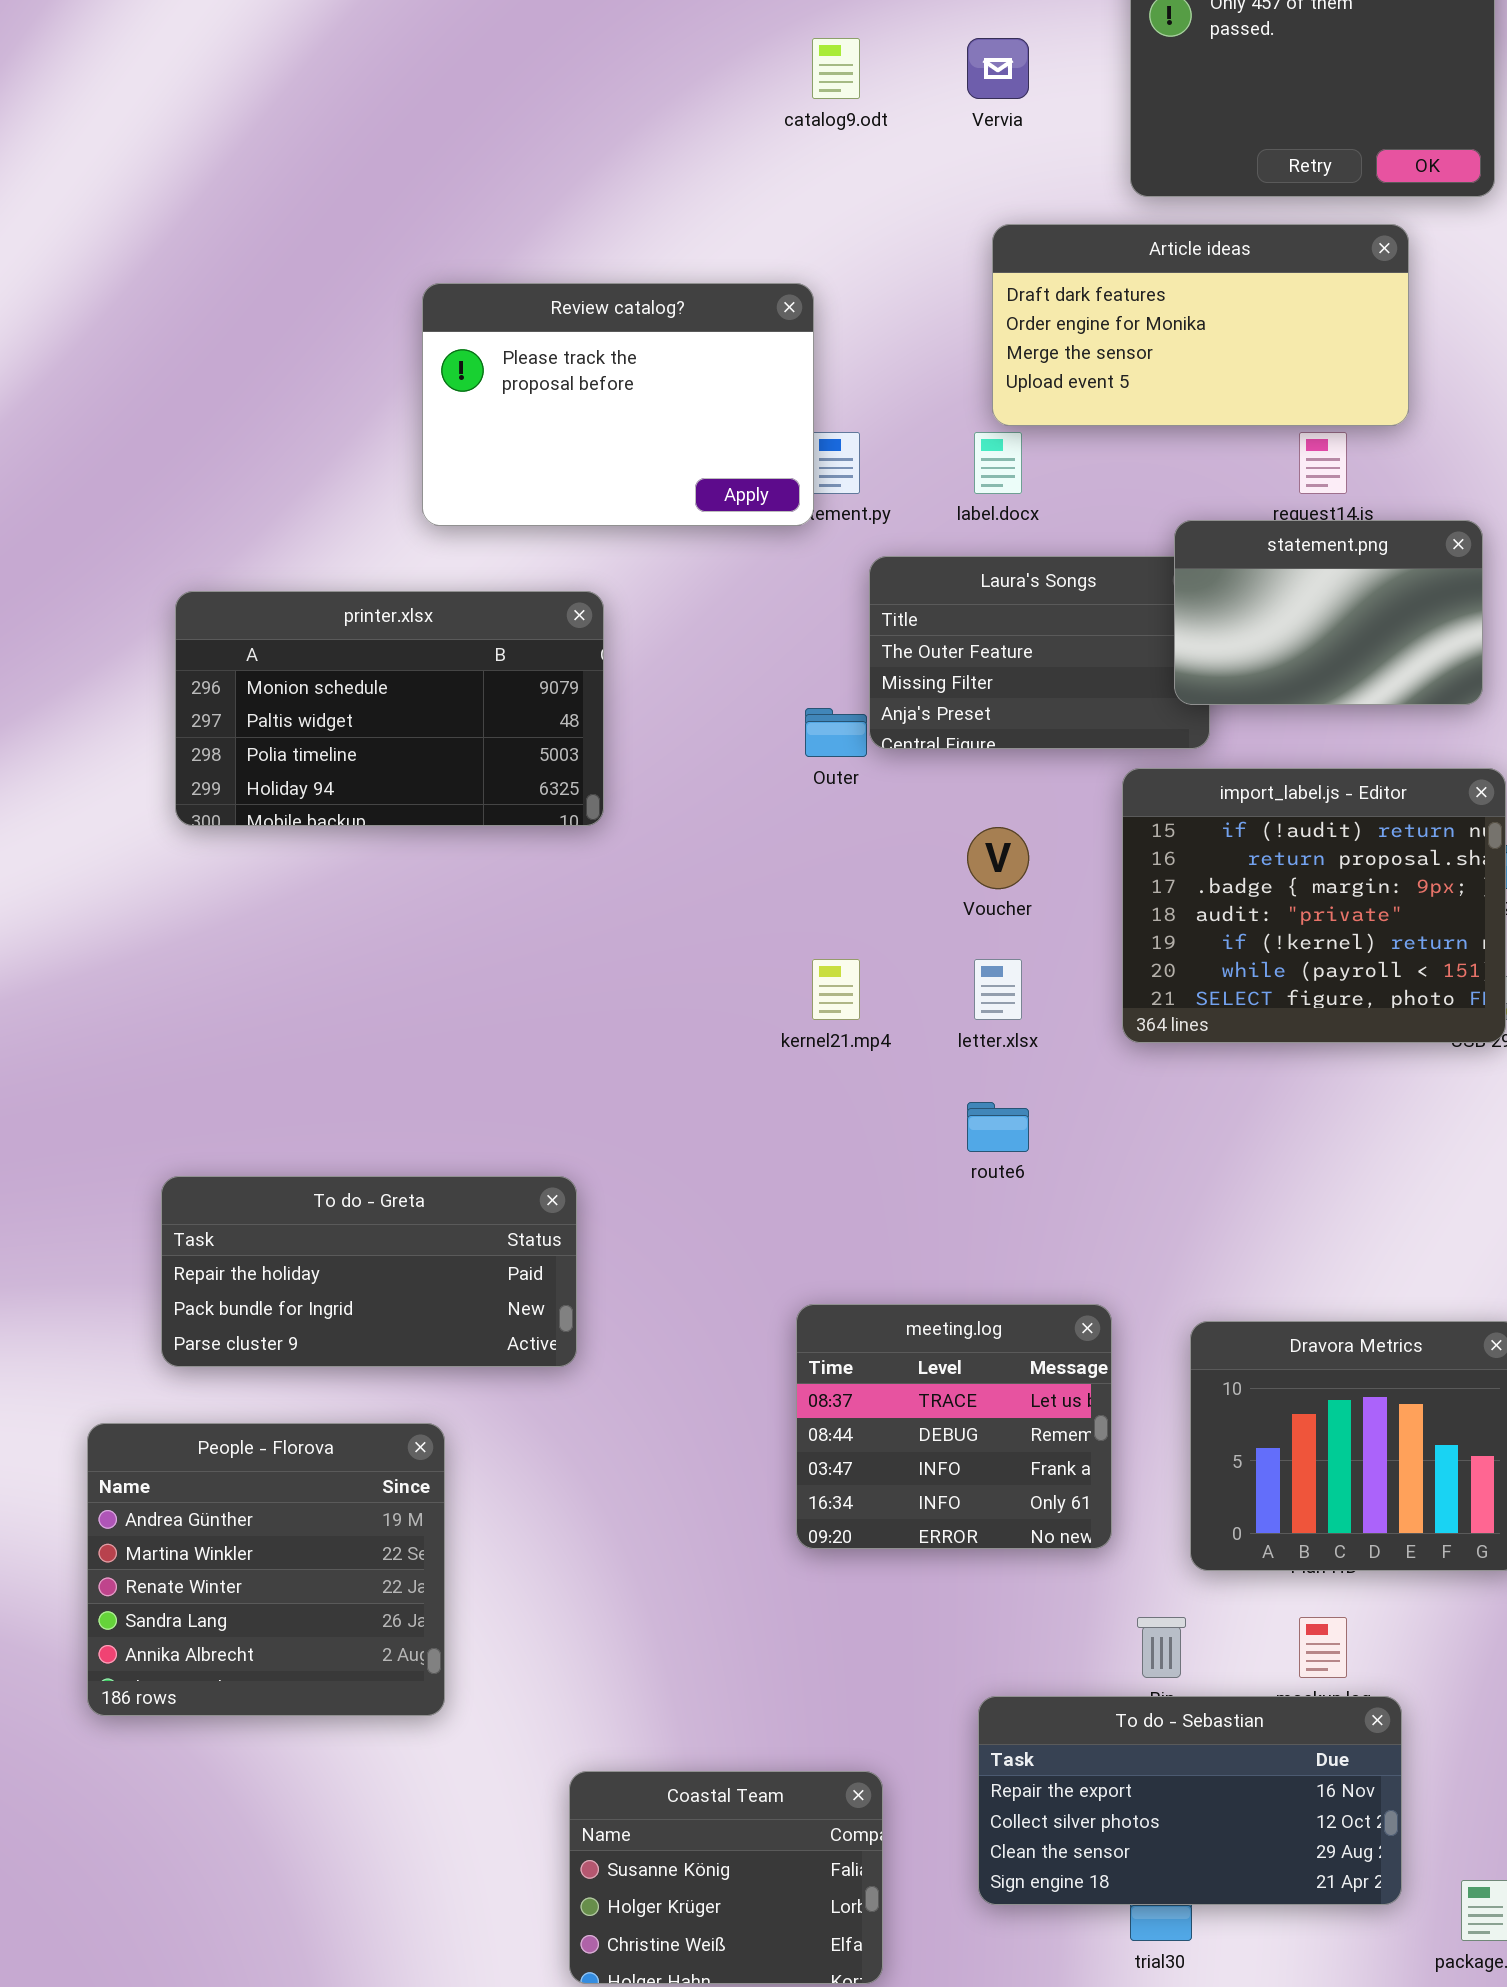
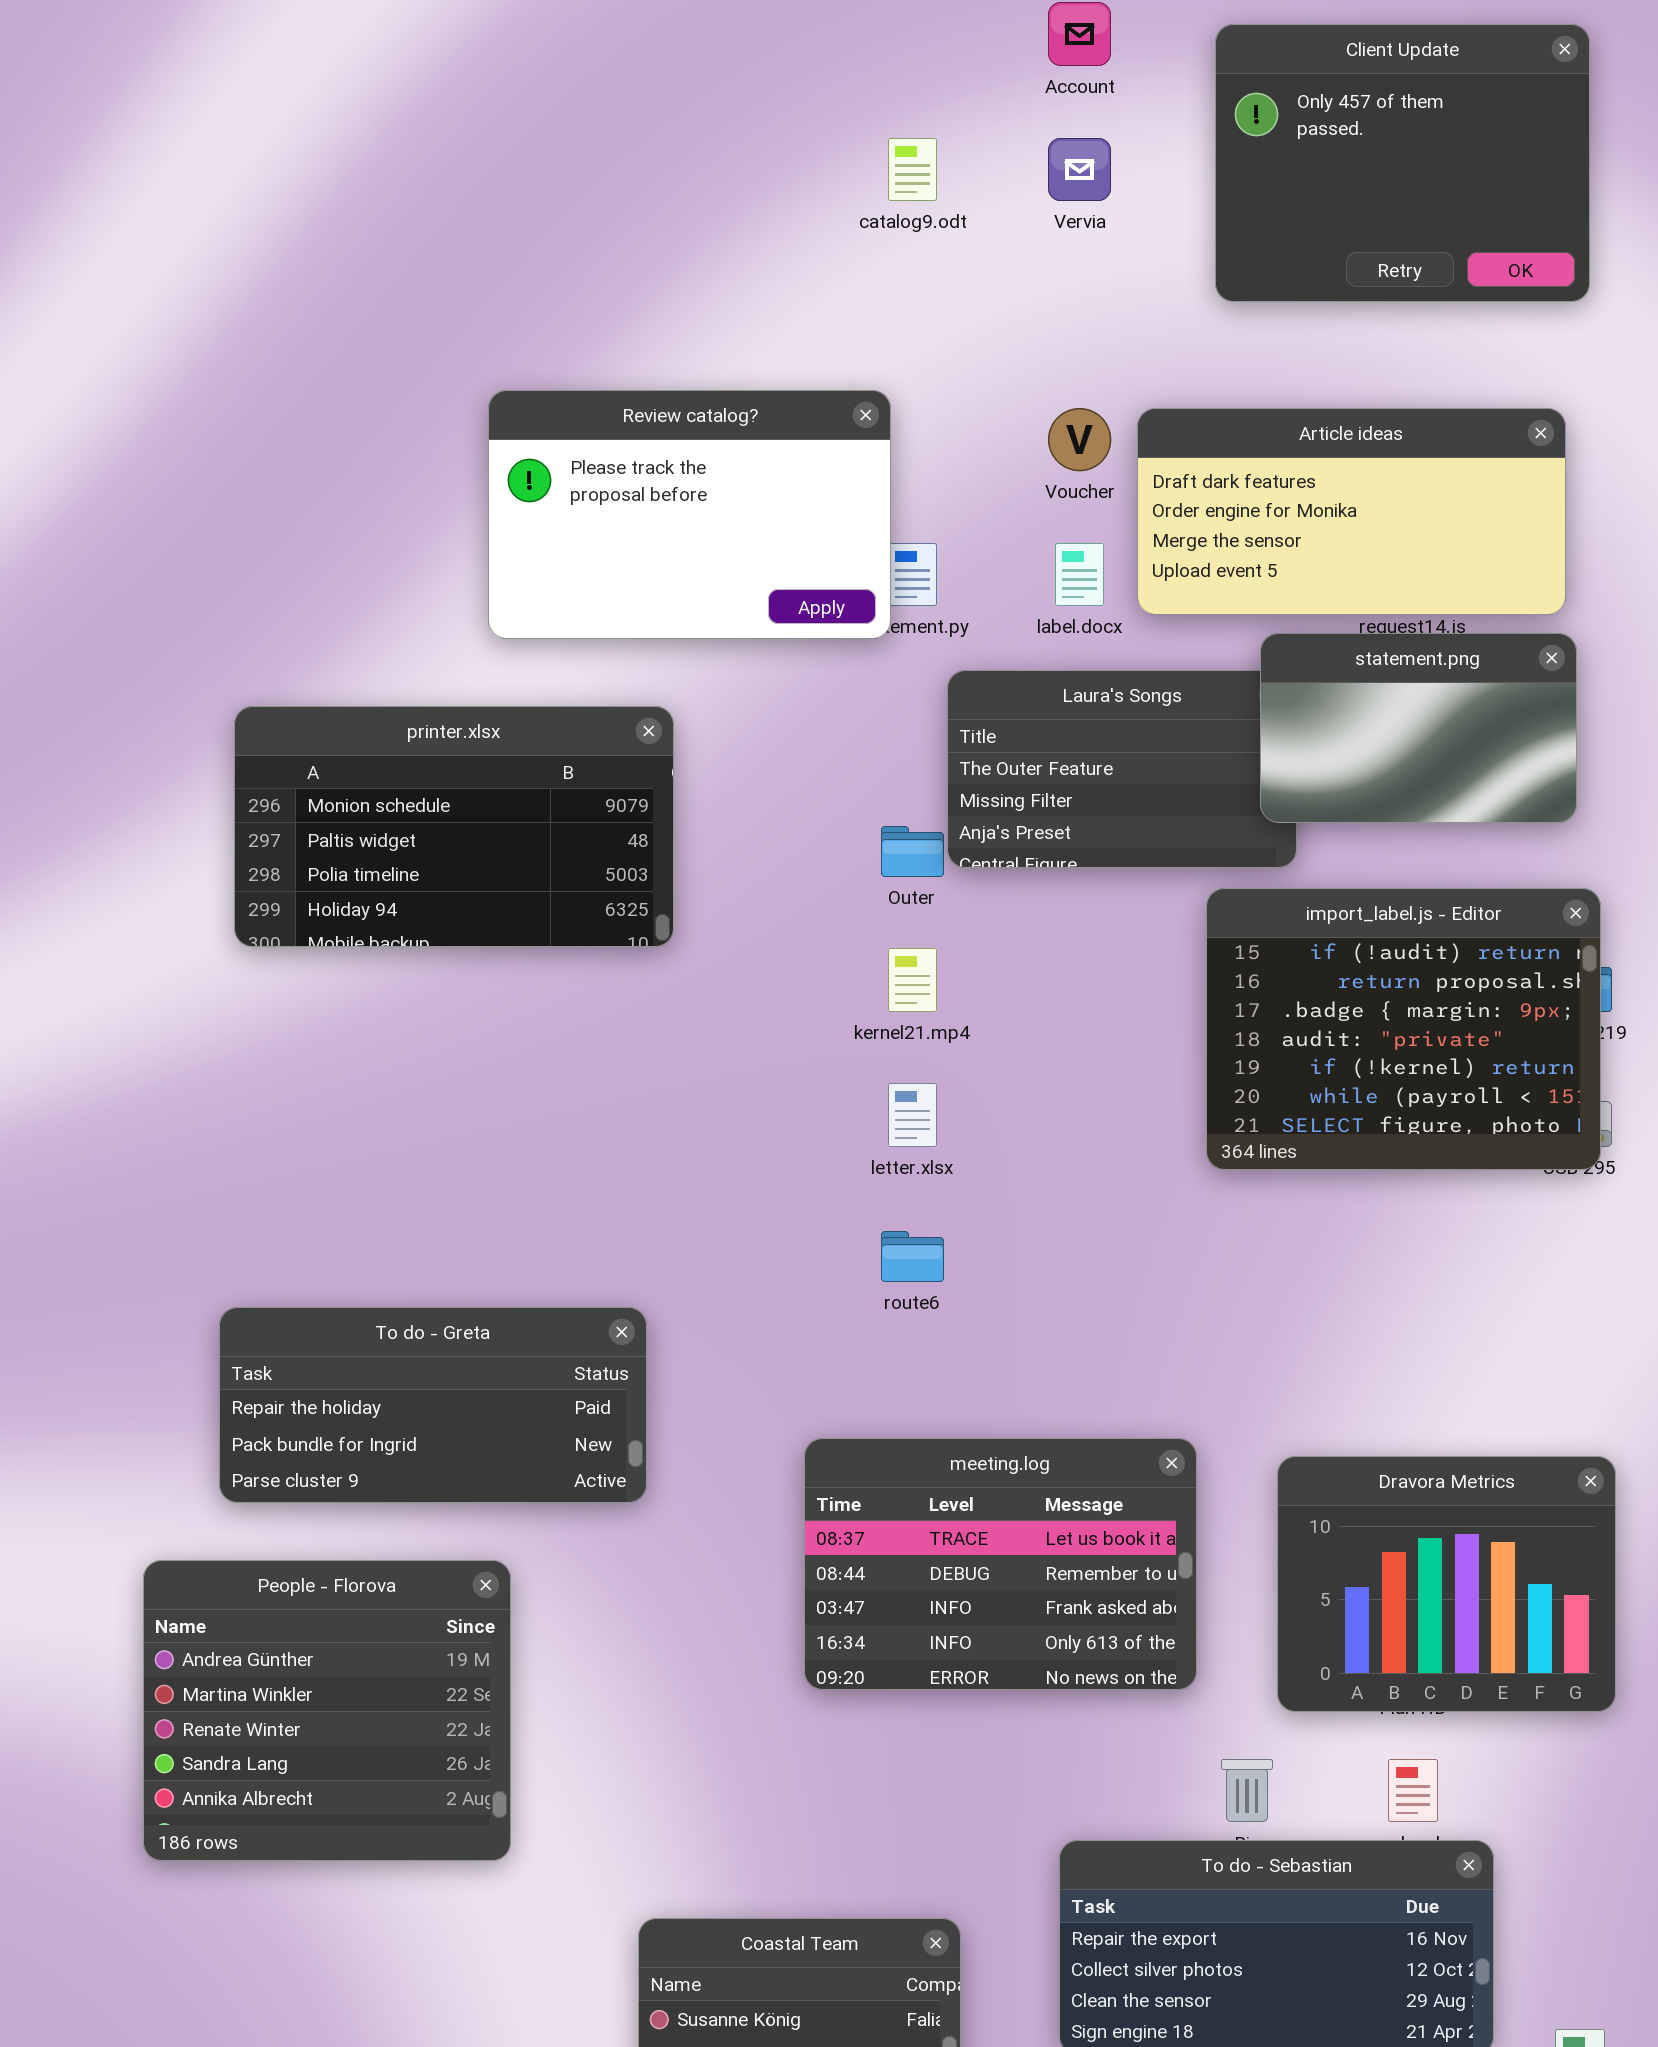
Article ideas: [992,224,1409,426] -> [1137,408,1566,615], moved
Voucher: [967,827,1029,889] -> [1048,408,1111,471], moved
kernel21.mp4: [812,959,860,1020] -> [888,948,937,1012], moved
letter.xlsx: [974,959,1022,1020] -> [888,1083,937,1147], moved
route6: [967,1102,1029,1152] -> [881,1231,944,1282], moved
meeting.log: [796,1304,1112,1549] -> [804,1438,1197,1690], resized

